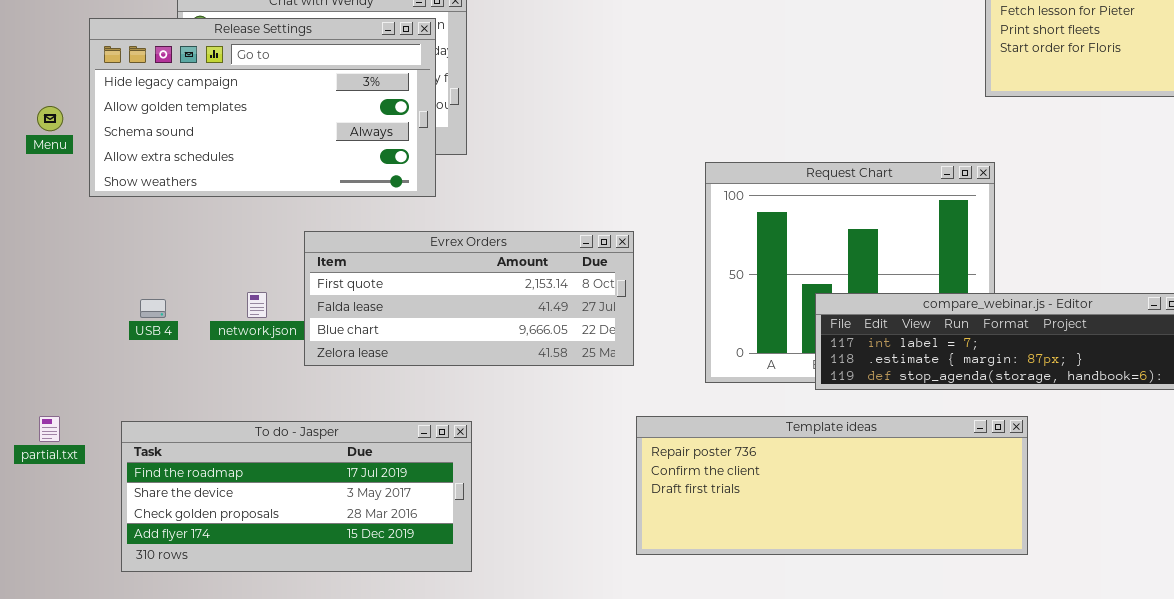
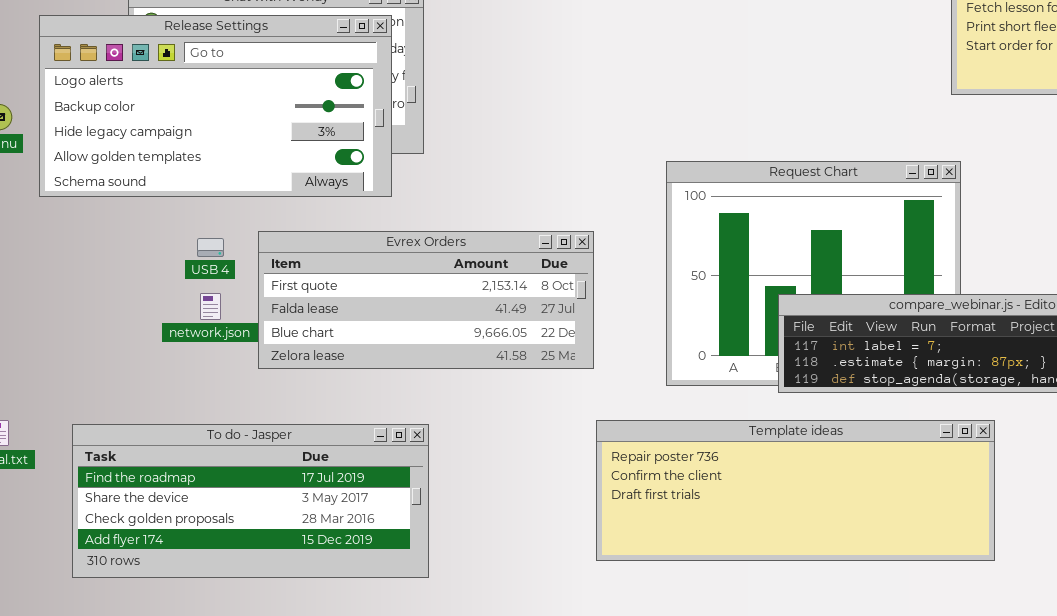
Release Settings: [89,18,436,197] -> [39,15,392,197], scrolled up 2 rows
USB 4: [140,299,166,318] -> [197,238,224,257], moved

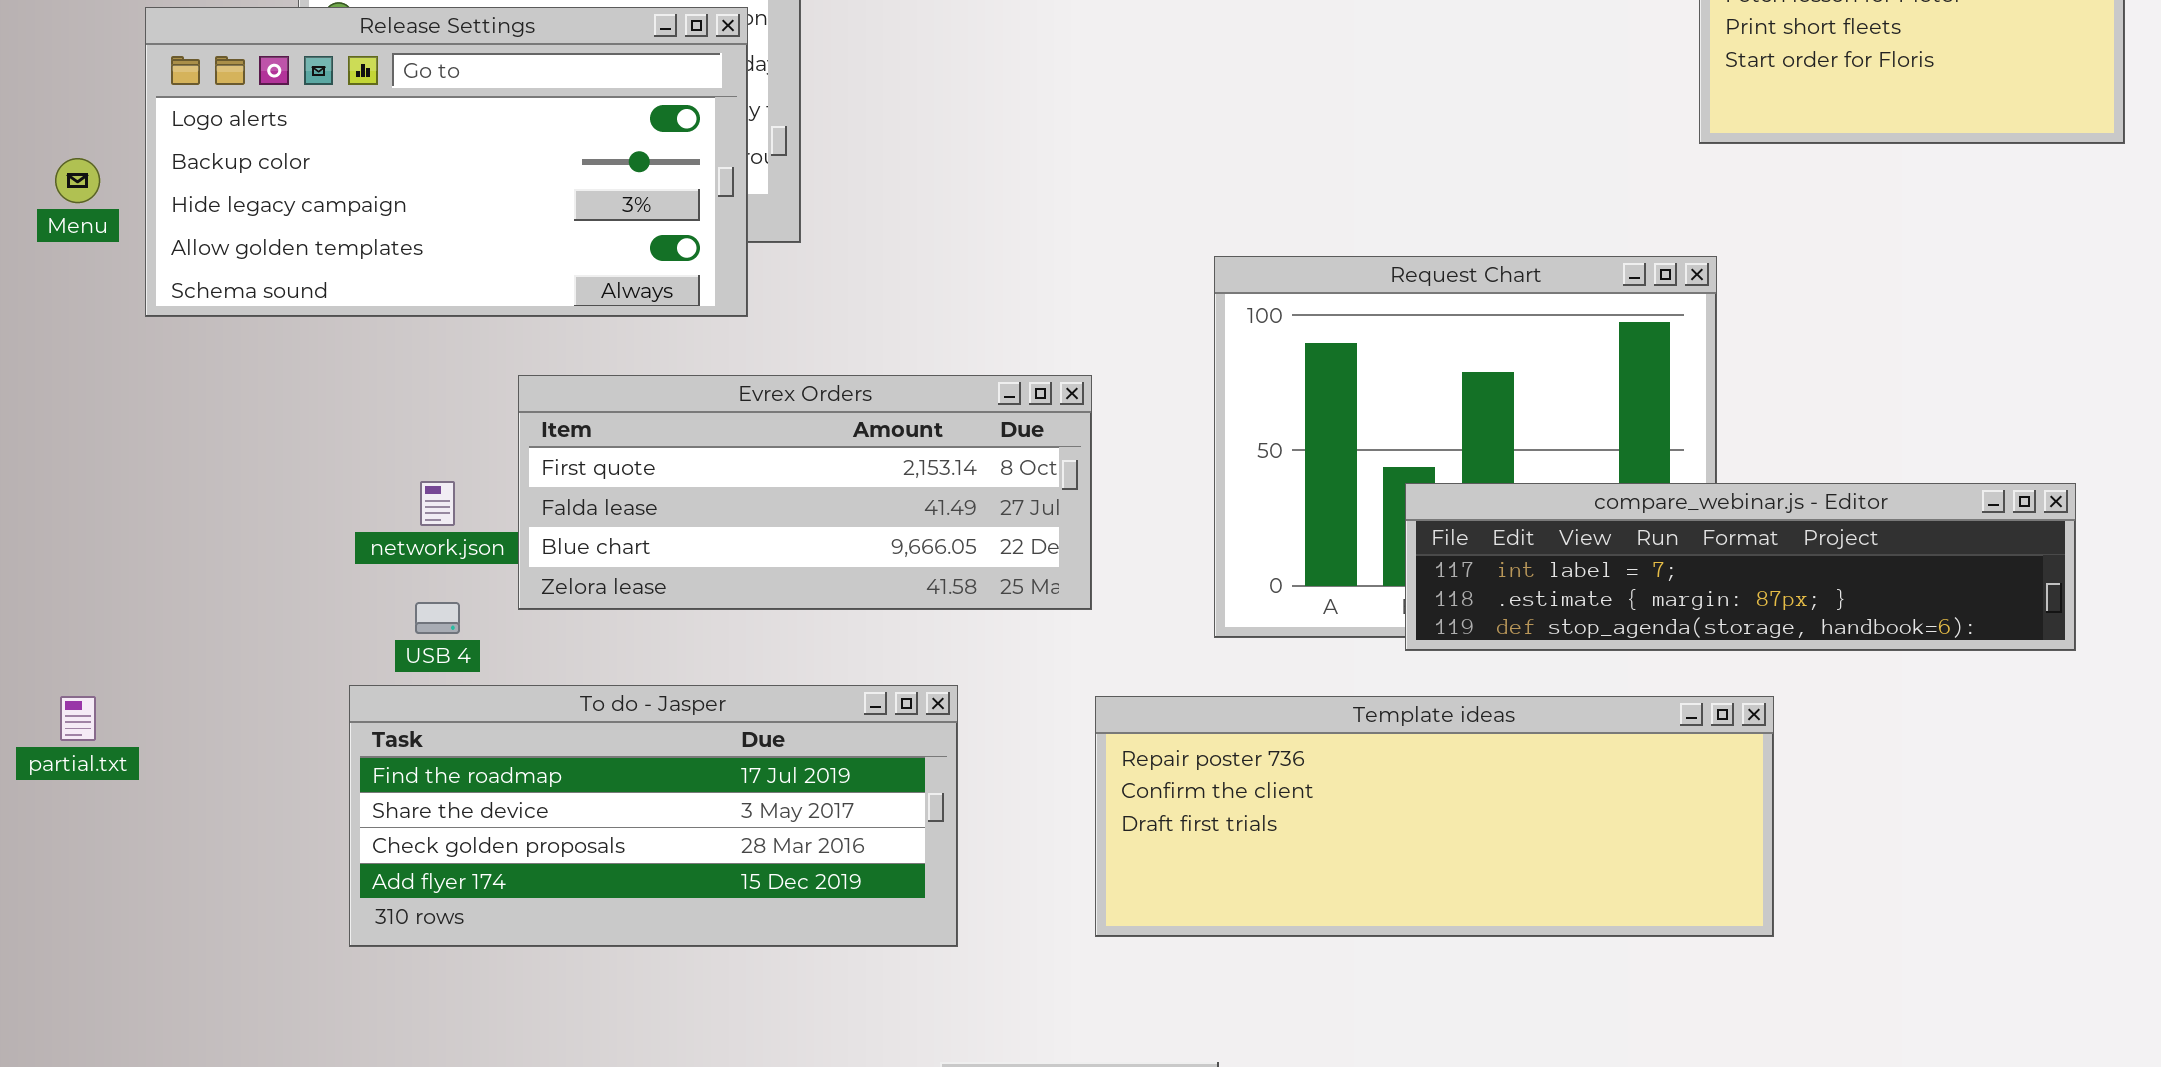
USB 4: [197,238,224,257] -> [415,602,460,634], moved
To do - Jasper: [72,424,429,578] -> [349,685,958,947], moved

